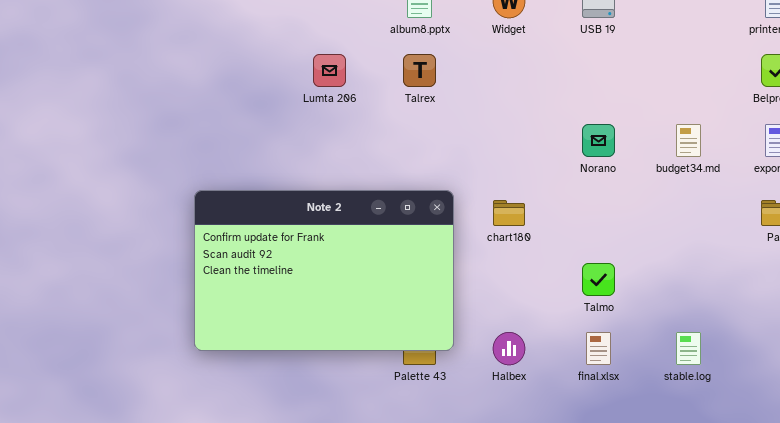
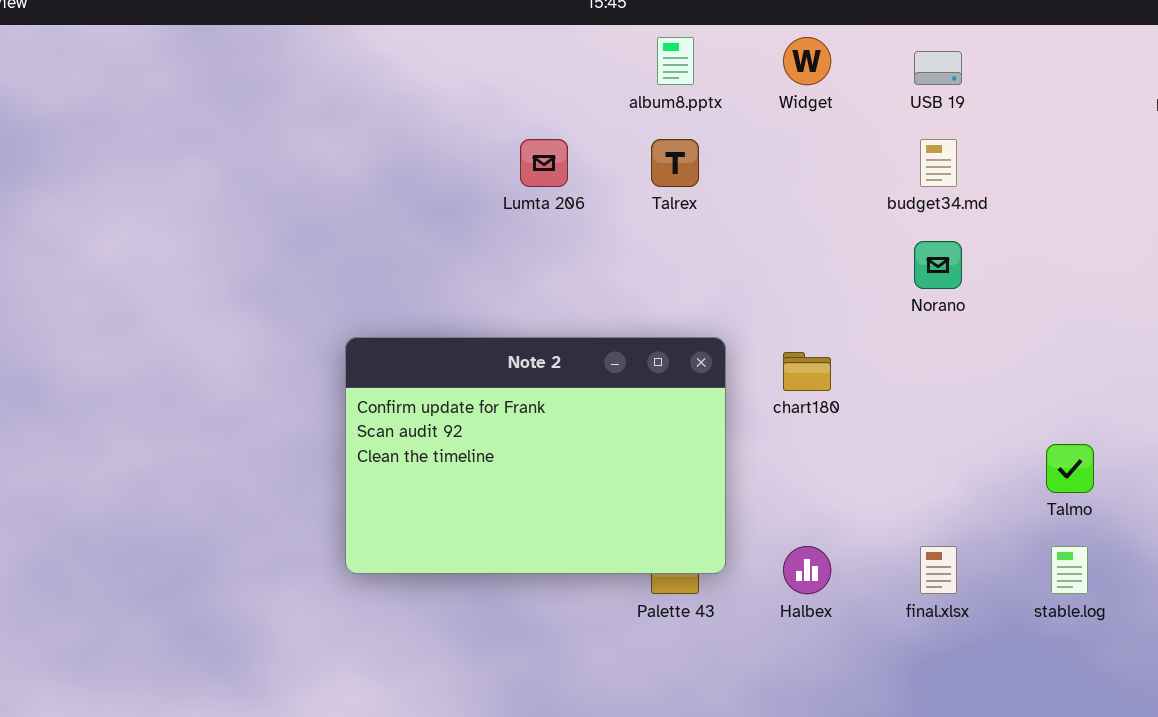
budget34.md: [676,124,701,157] -> [920,139,957,187], moved
Talmo: [582,263,615,296] -> [1046,444,1094,493], moved

